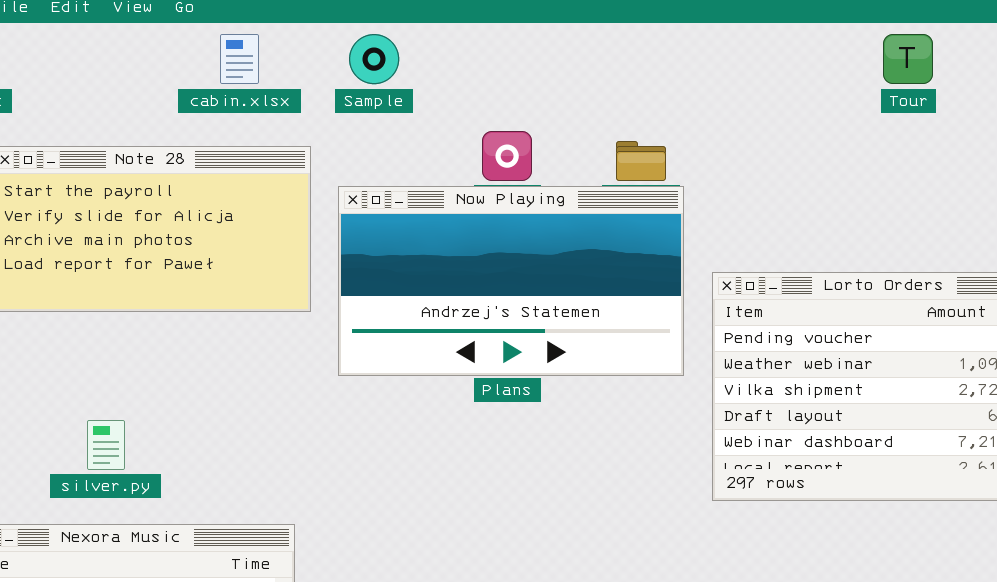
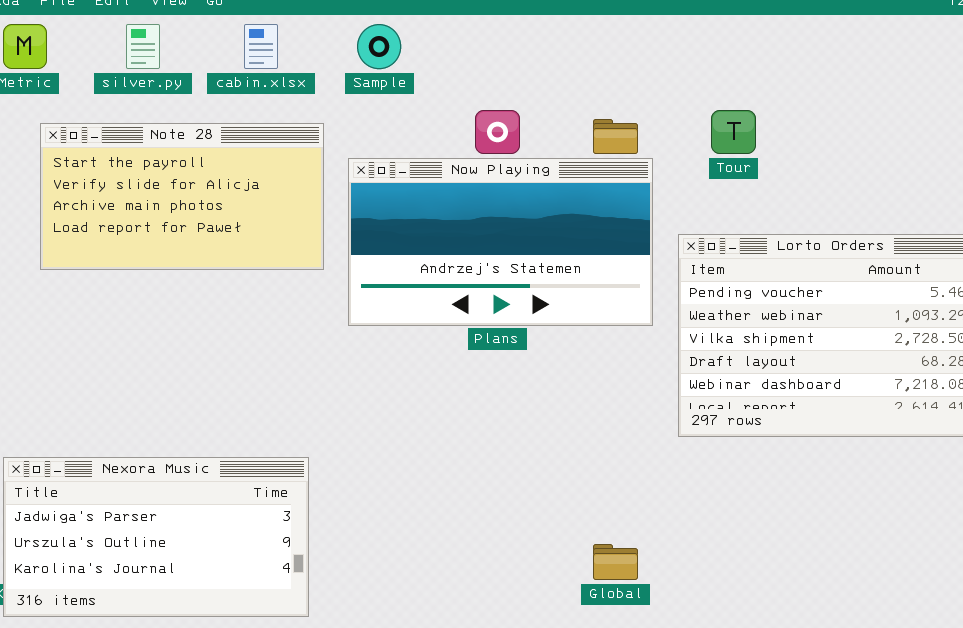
Tour: [883,34,933,84] -> [711,110,756,154], moved
silver.py: [87,420,125,470] -> [126,24,160,69], moved

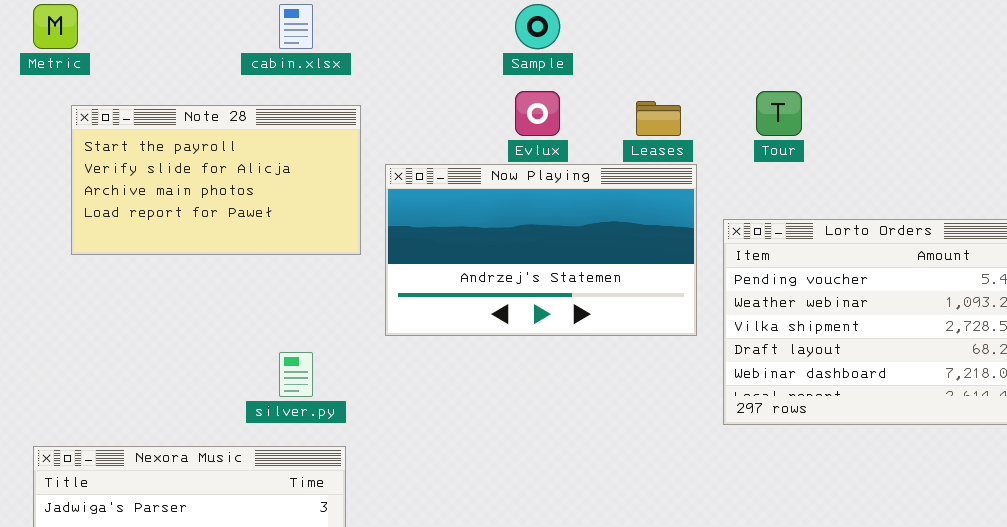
silver.py: [126,24,160,69] -> [279,352,313,397], moved
Sample: [357,24,401,69] -> [515,4,560,49], moved
Now Playing: [348,158,653,326] -> [385,164,697,336], moved

